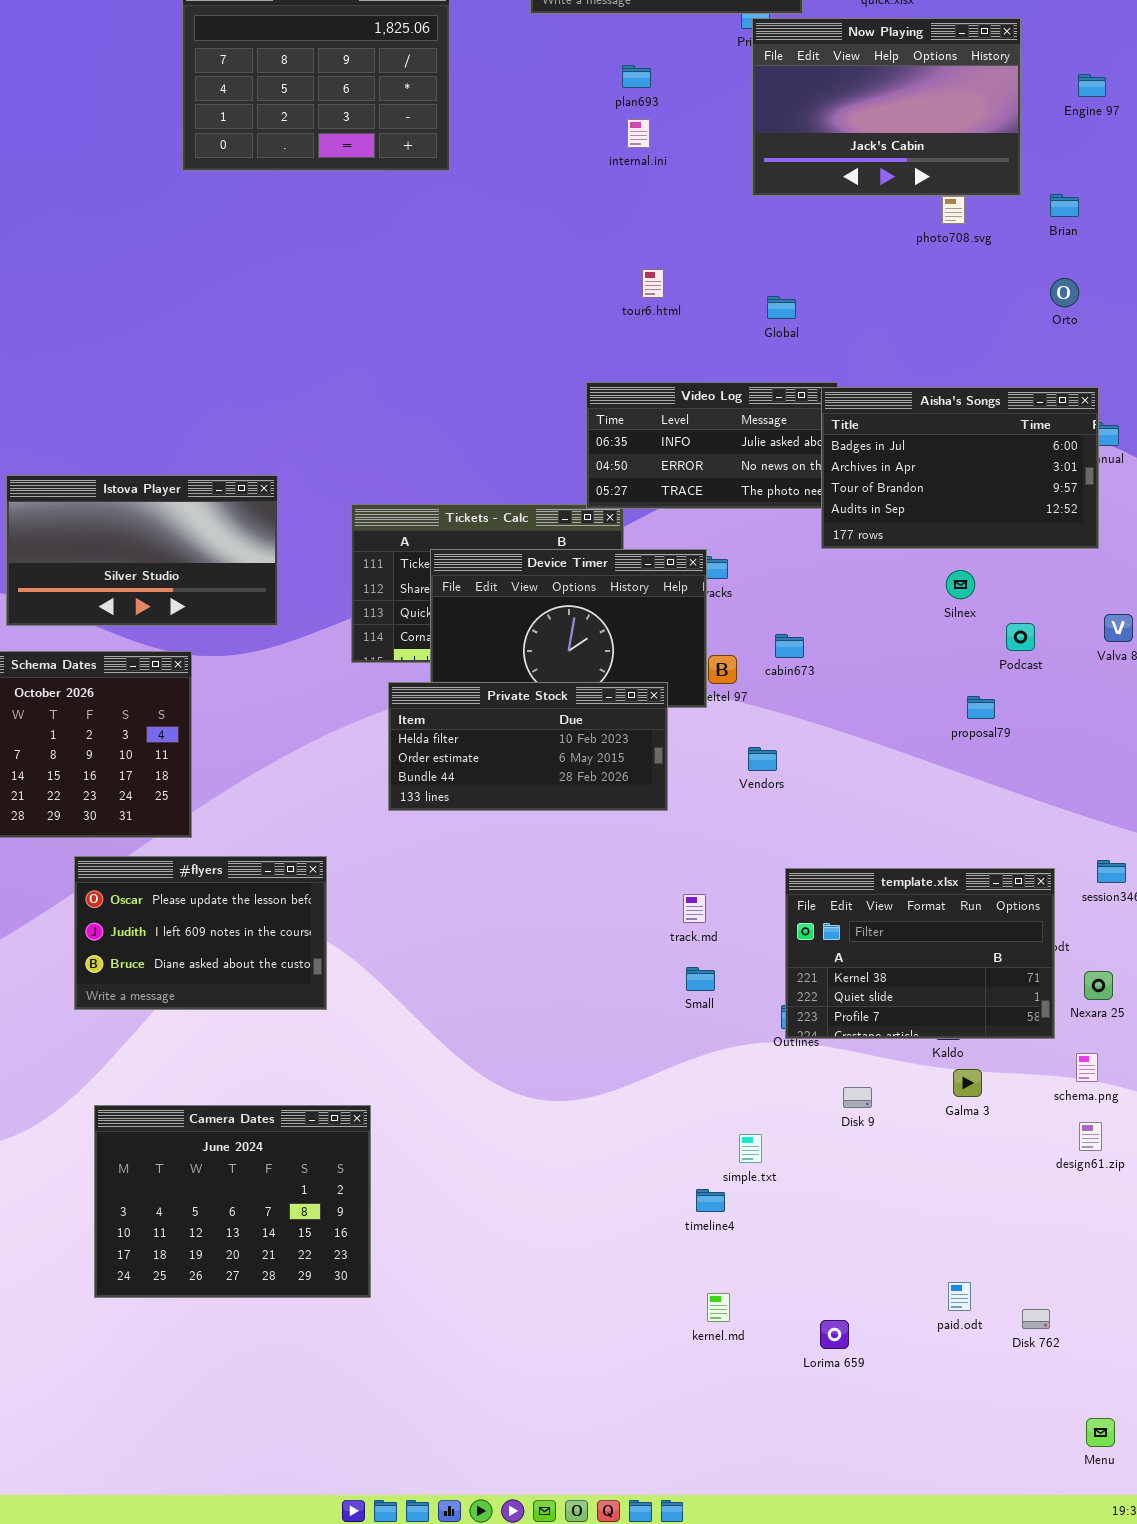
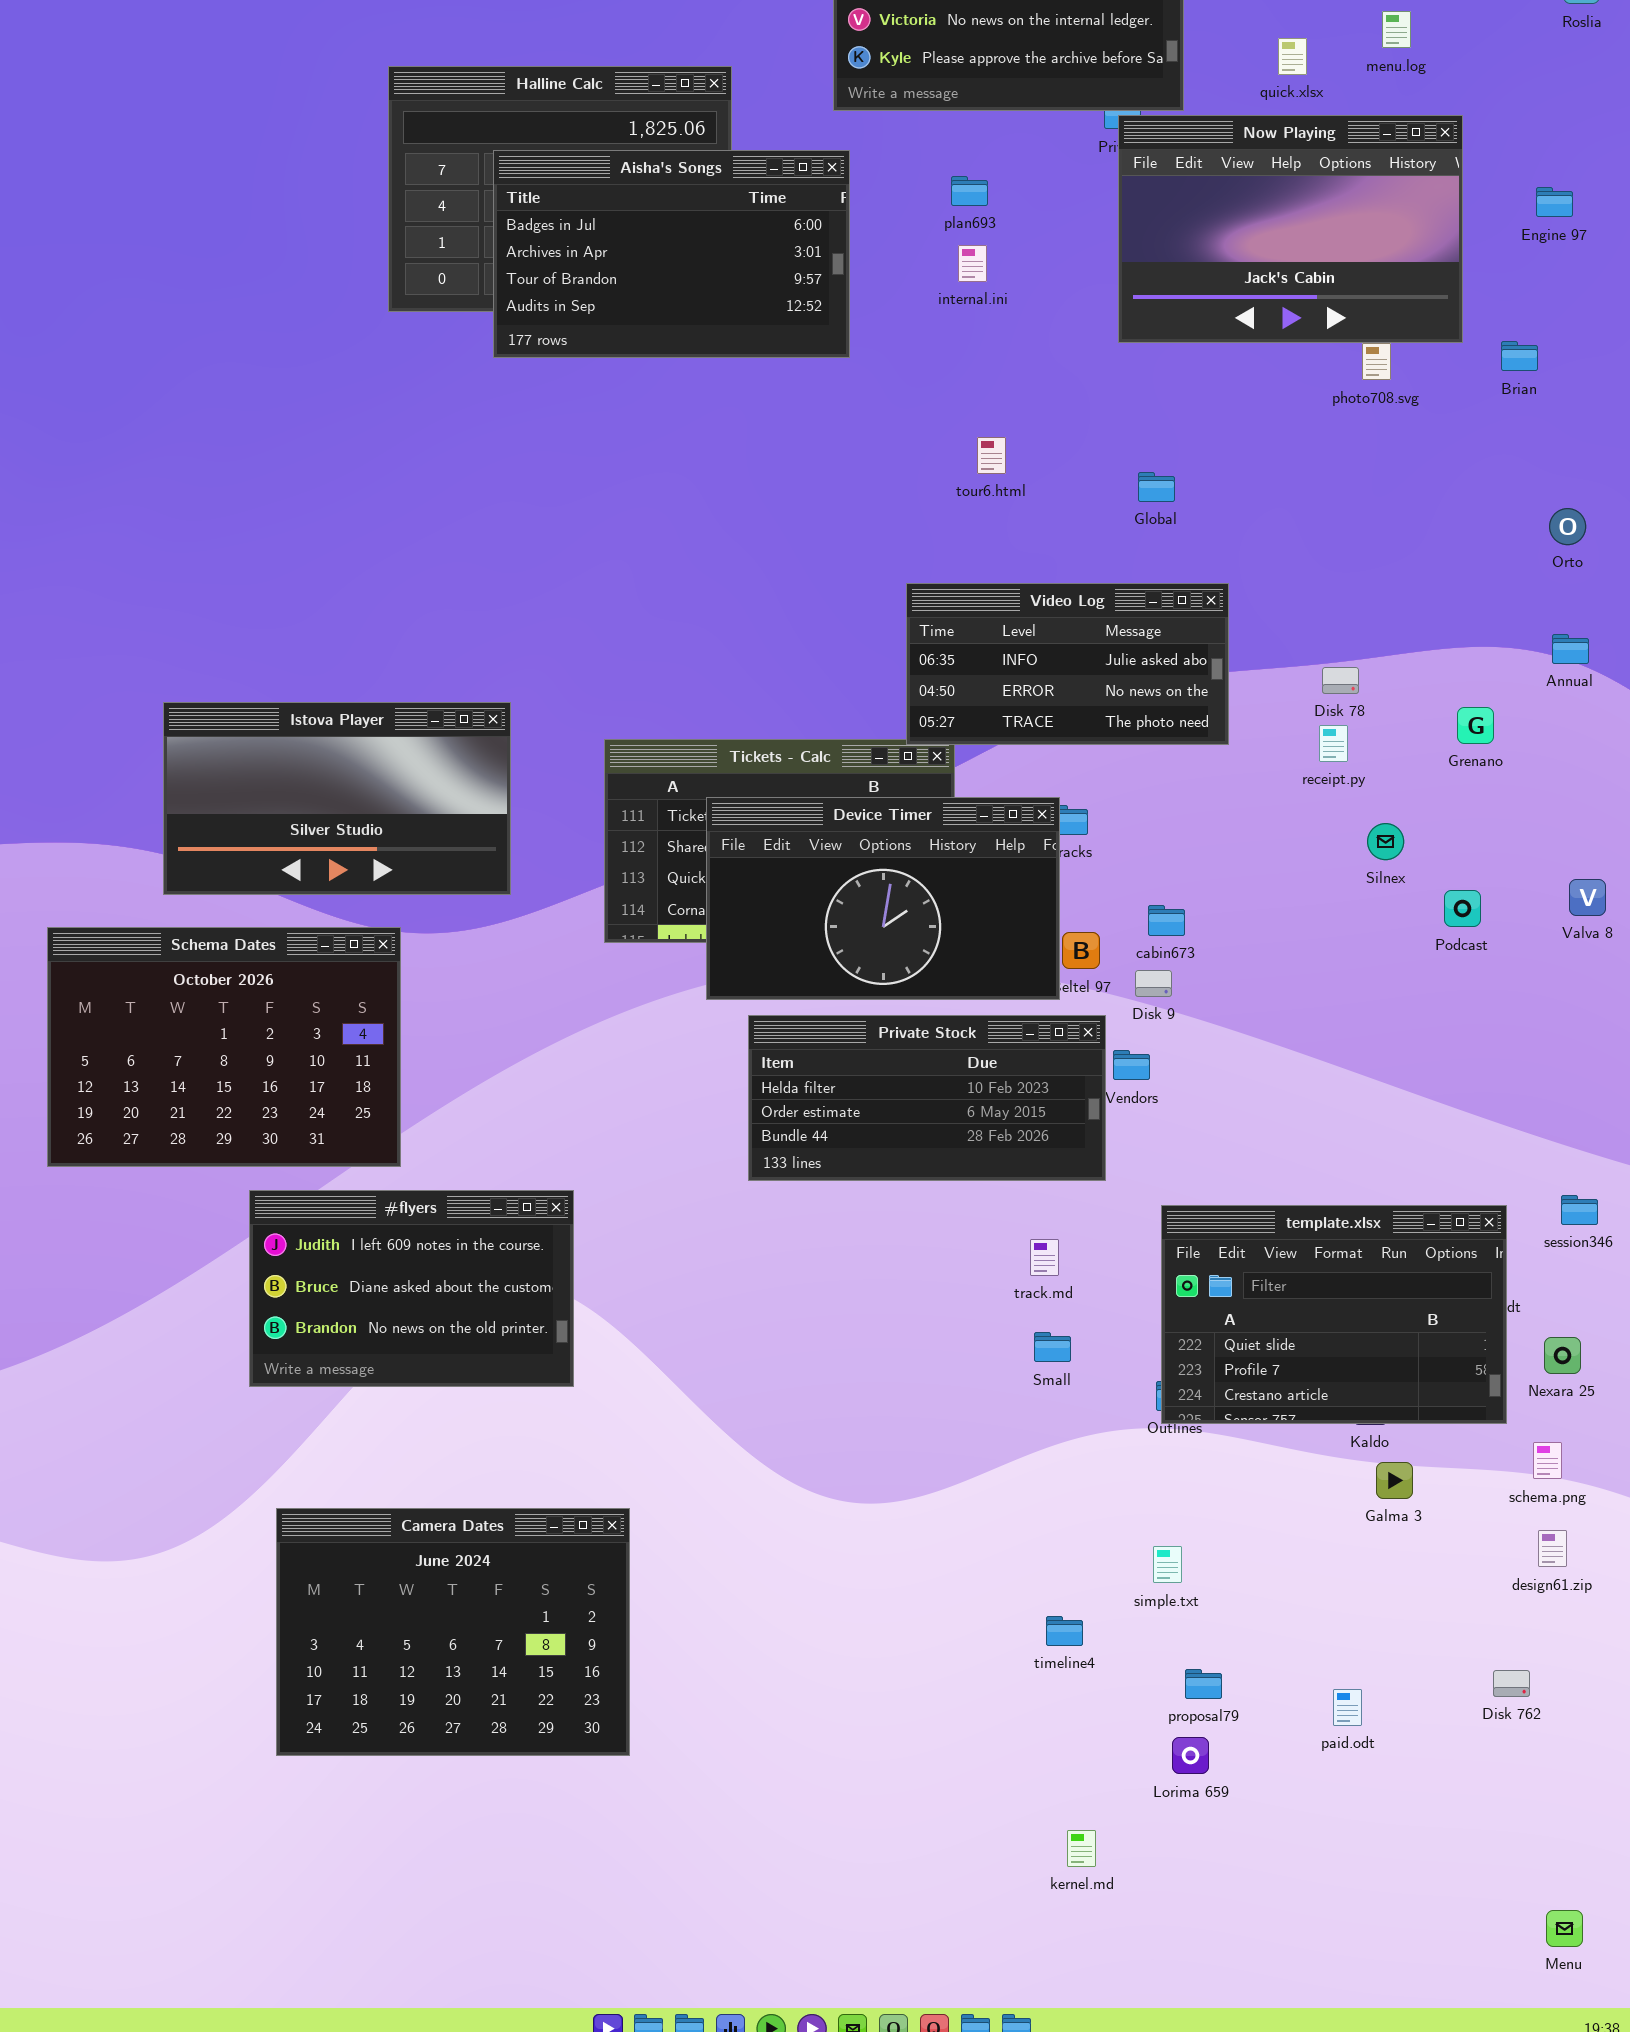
Orto: [1050,278,1079,307] -> [1549,508,1586,545], moved
Aisha's Songs: [821,387,1099,549] -> [493,150,850,358], moved
Private Stock: [388,682,668,811] -> [748,1015,1106,1181], moved
proposal79: [967,696,995,719] -> [1185,1669,1222,1699], moved
#flyers: [74,856,327,1010] -> [249,1190,574,1387], scrolled down 1 row
template.xlsx: [785,868,1055,1039] -> [1161,1205,1507,1424], scrolled down 1 row
Disk 9: [843,1087,872,1108] -> [1135,970,1172,997], moved
simple.txt: [739,1134,762,1163] -> [1153,1546,1182,1583], moved
paid.odt: [948,1282,971,1311] -> [1333,1689,1362,1726], moved
kernel.md: [707,1293,730,1322] -> [1067,1830,1096,1867], moved
Disk 762: [1022,1309,1050,1329] -> [1493,1670,1530,1697], moved
Lorima 659: [820,1320,849,1349] -> [1172,1737,1209,1774], moved

